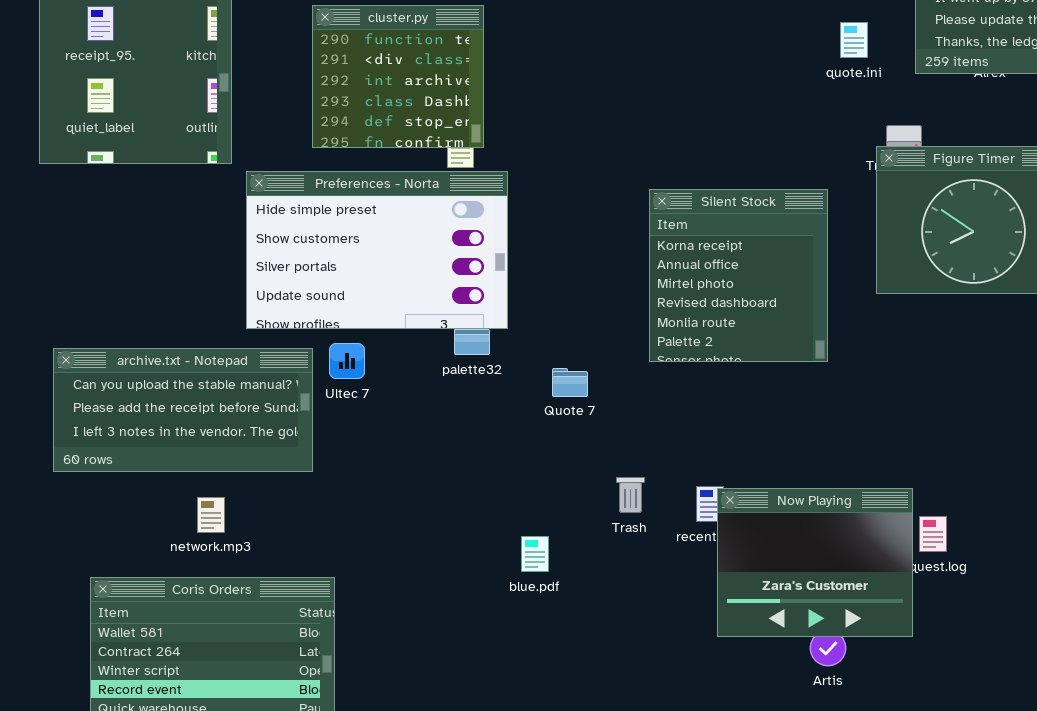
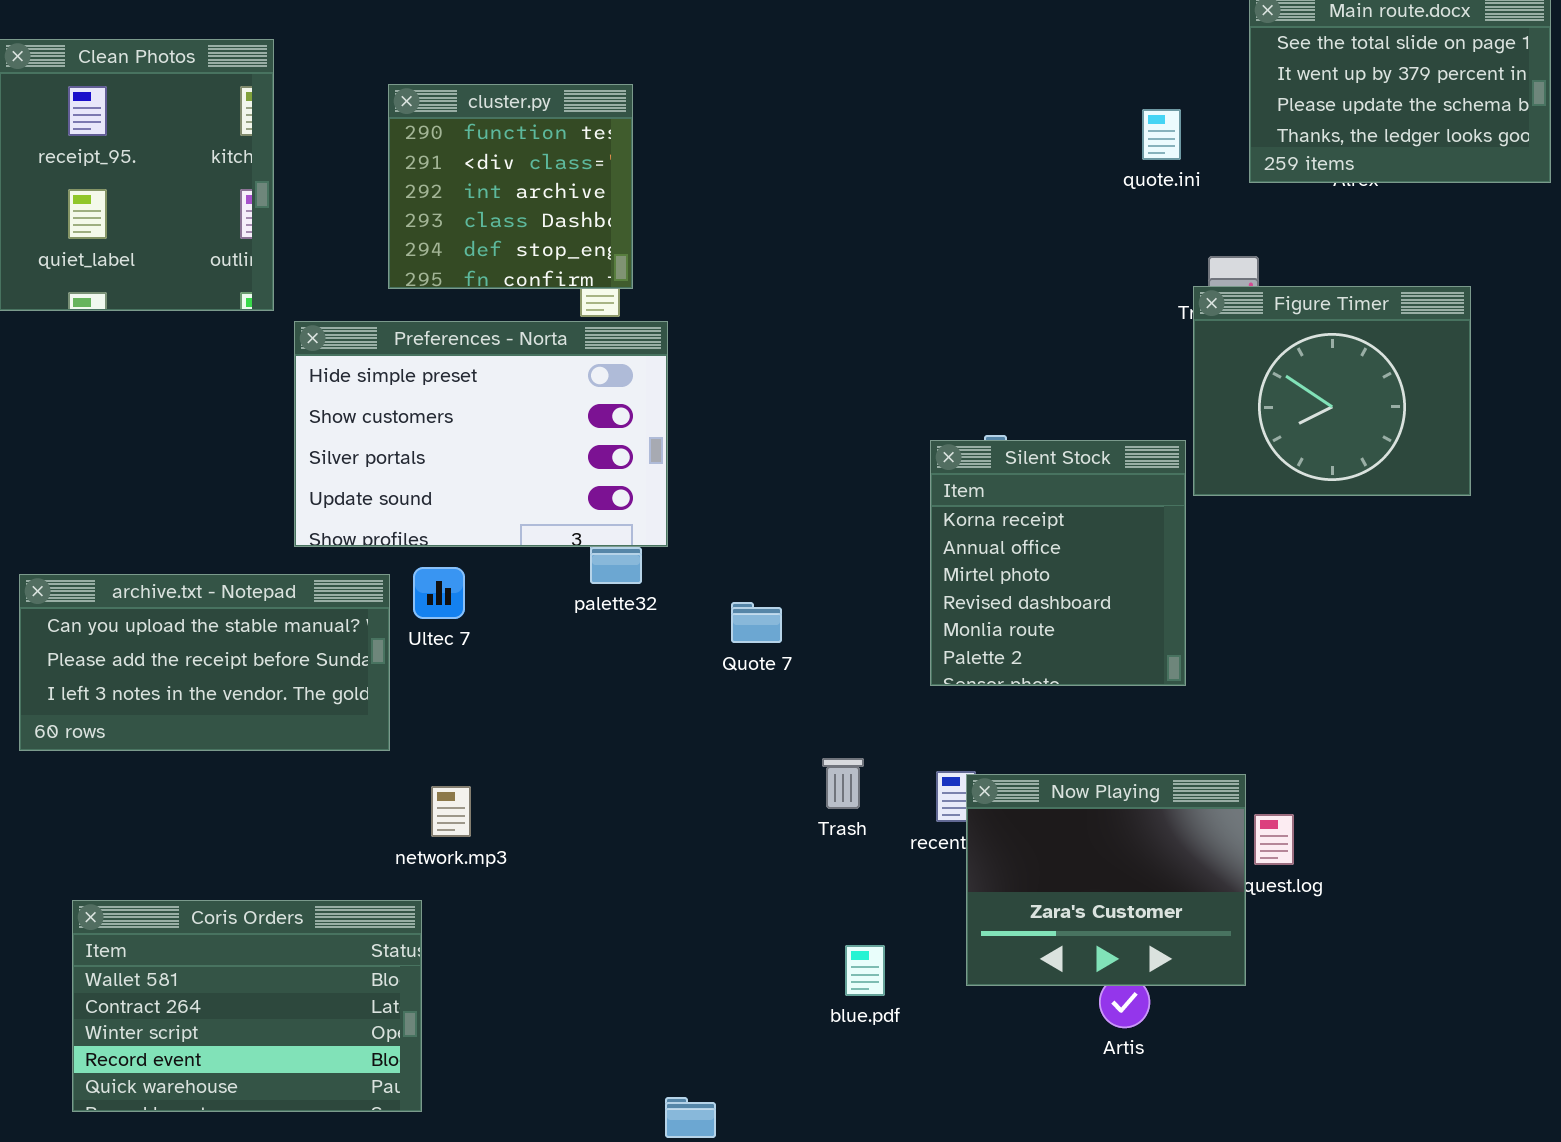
Silent Stock: [649,189,828,362] -> [930,440,1186,686], moved
network.mp3: [197,497,225,533] -> [431,786,471,837], moved
blue.pdf: [521,536,549,572] -> [845,945,885,996], moved

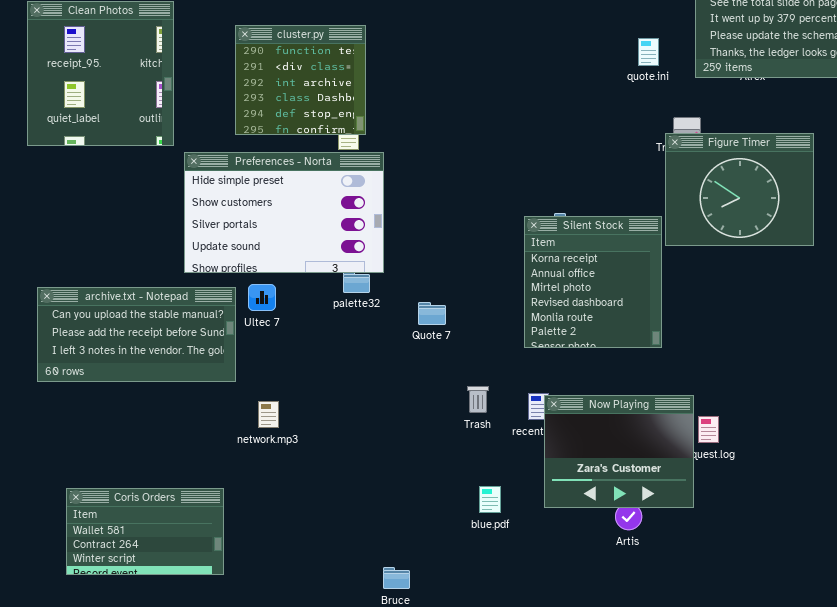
Coris Orders: [72,900,422,1112] -> [66,488,224,575], resized

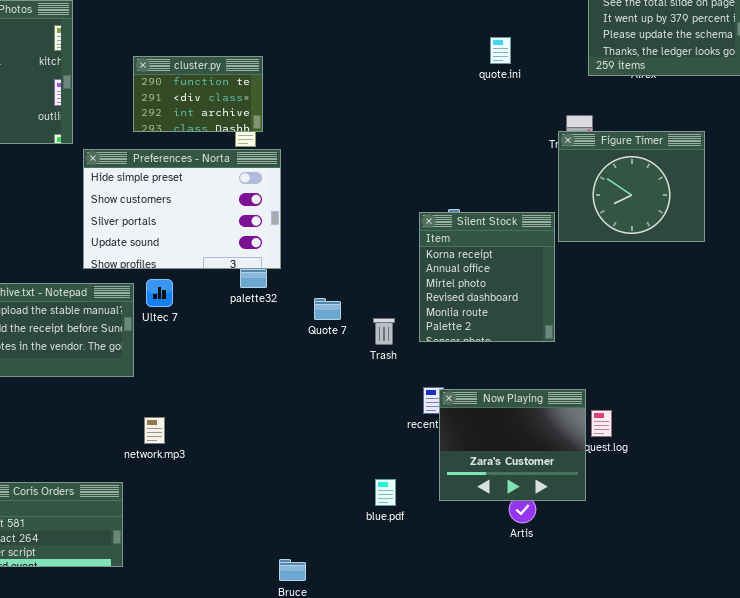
cluster.py: [235,25,366,135] -> [133,56,263,132], resized
quote.ini: [638,38,659,66] -> [490,37,511,64], moved
Trash: [467,386,489,413] -> [373,318,395,345], moved
network.mp3: [258,401,279,428] -> [144,417,165,444], moved

